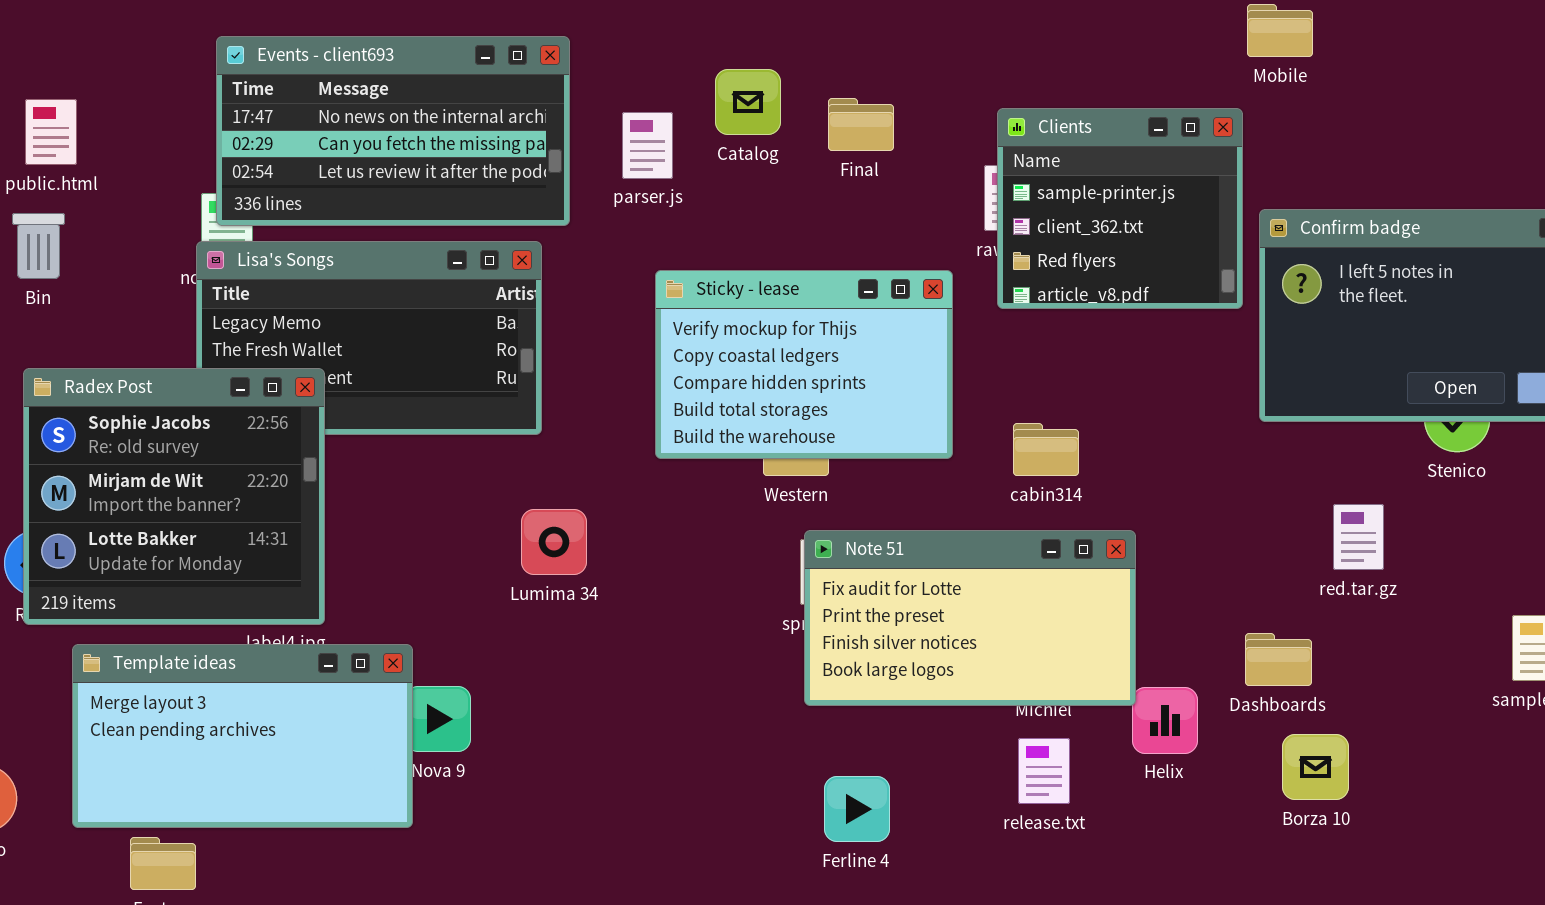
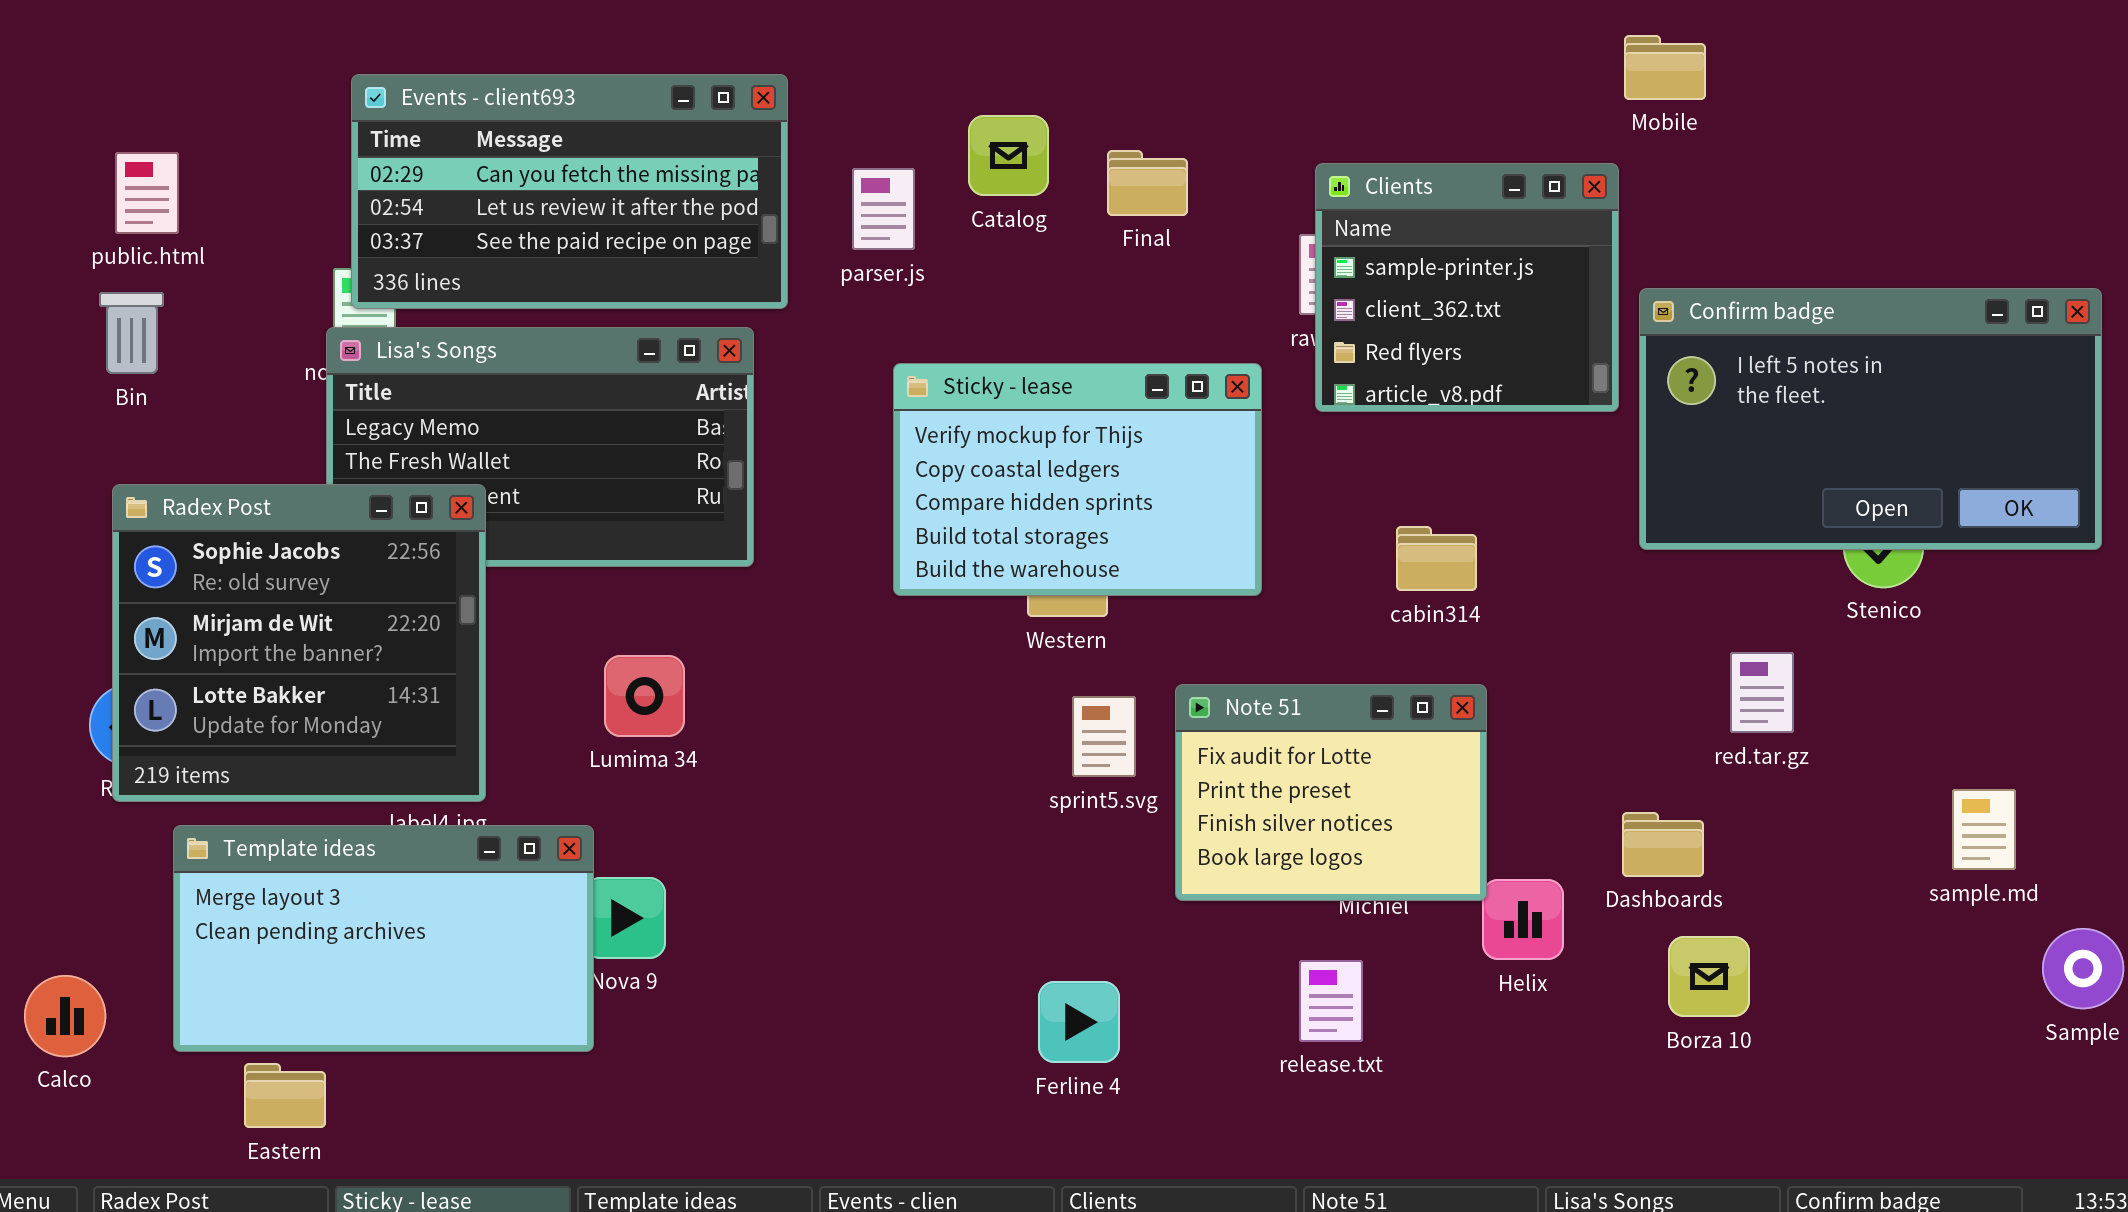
Events - client693: [216,36,570,226] -> [351,74,788,309], scrolled down 1 row
cabin314: [1013,423,1079,476] -> [1396,526,1477,591], moved
Lumima 34: [521,509,587,575] -> [604,655,685,737], moved
Note 51: [804,530,1136,706] -> [1175,684,1487,901], resized
release.txt: [1018,738,1070,804] -> [1299,960,1363,1042], moved
Ferline 4: [824,776,890,842] -> [1038,981,1120,1063], moved

